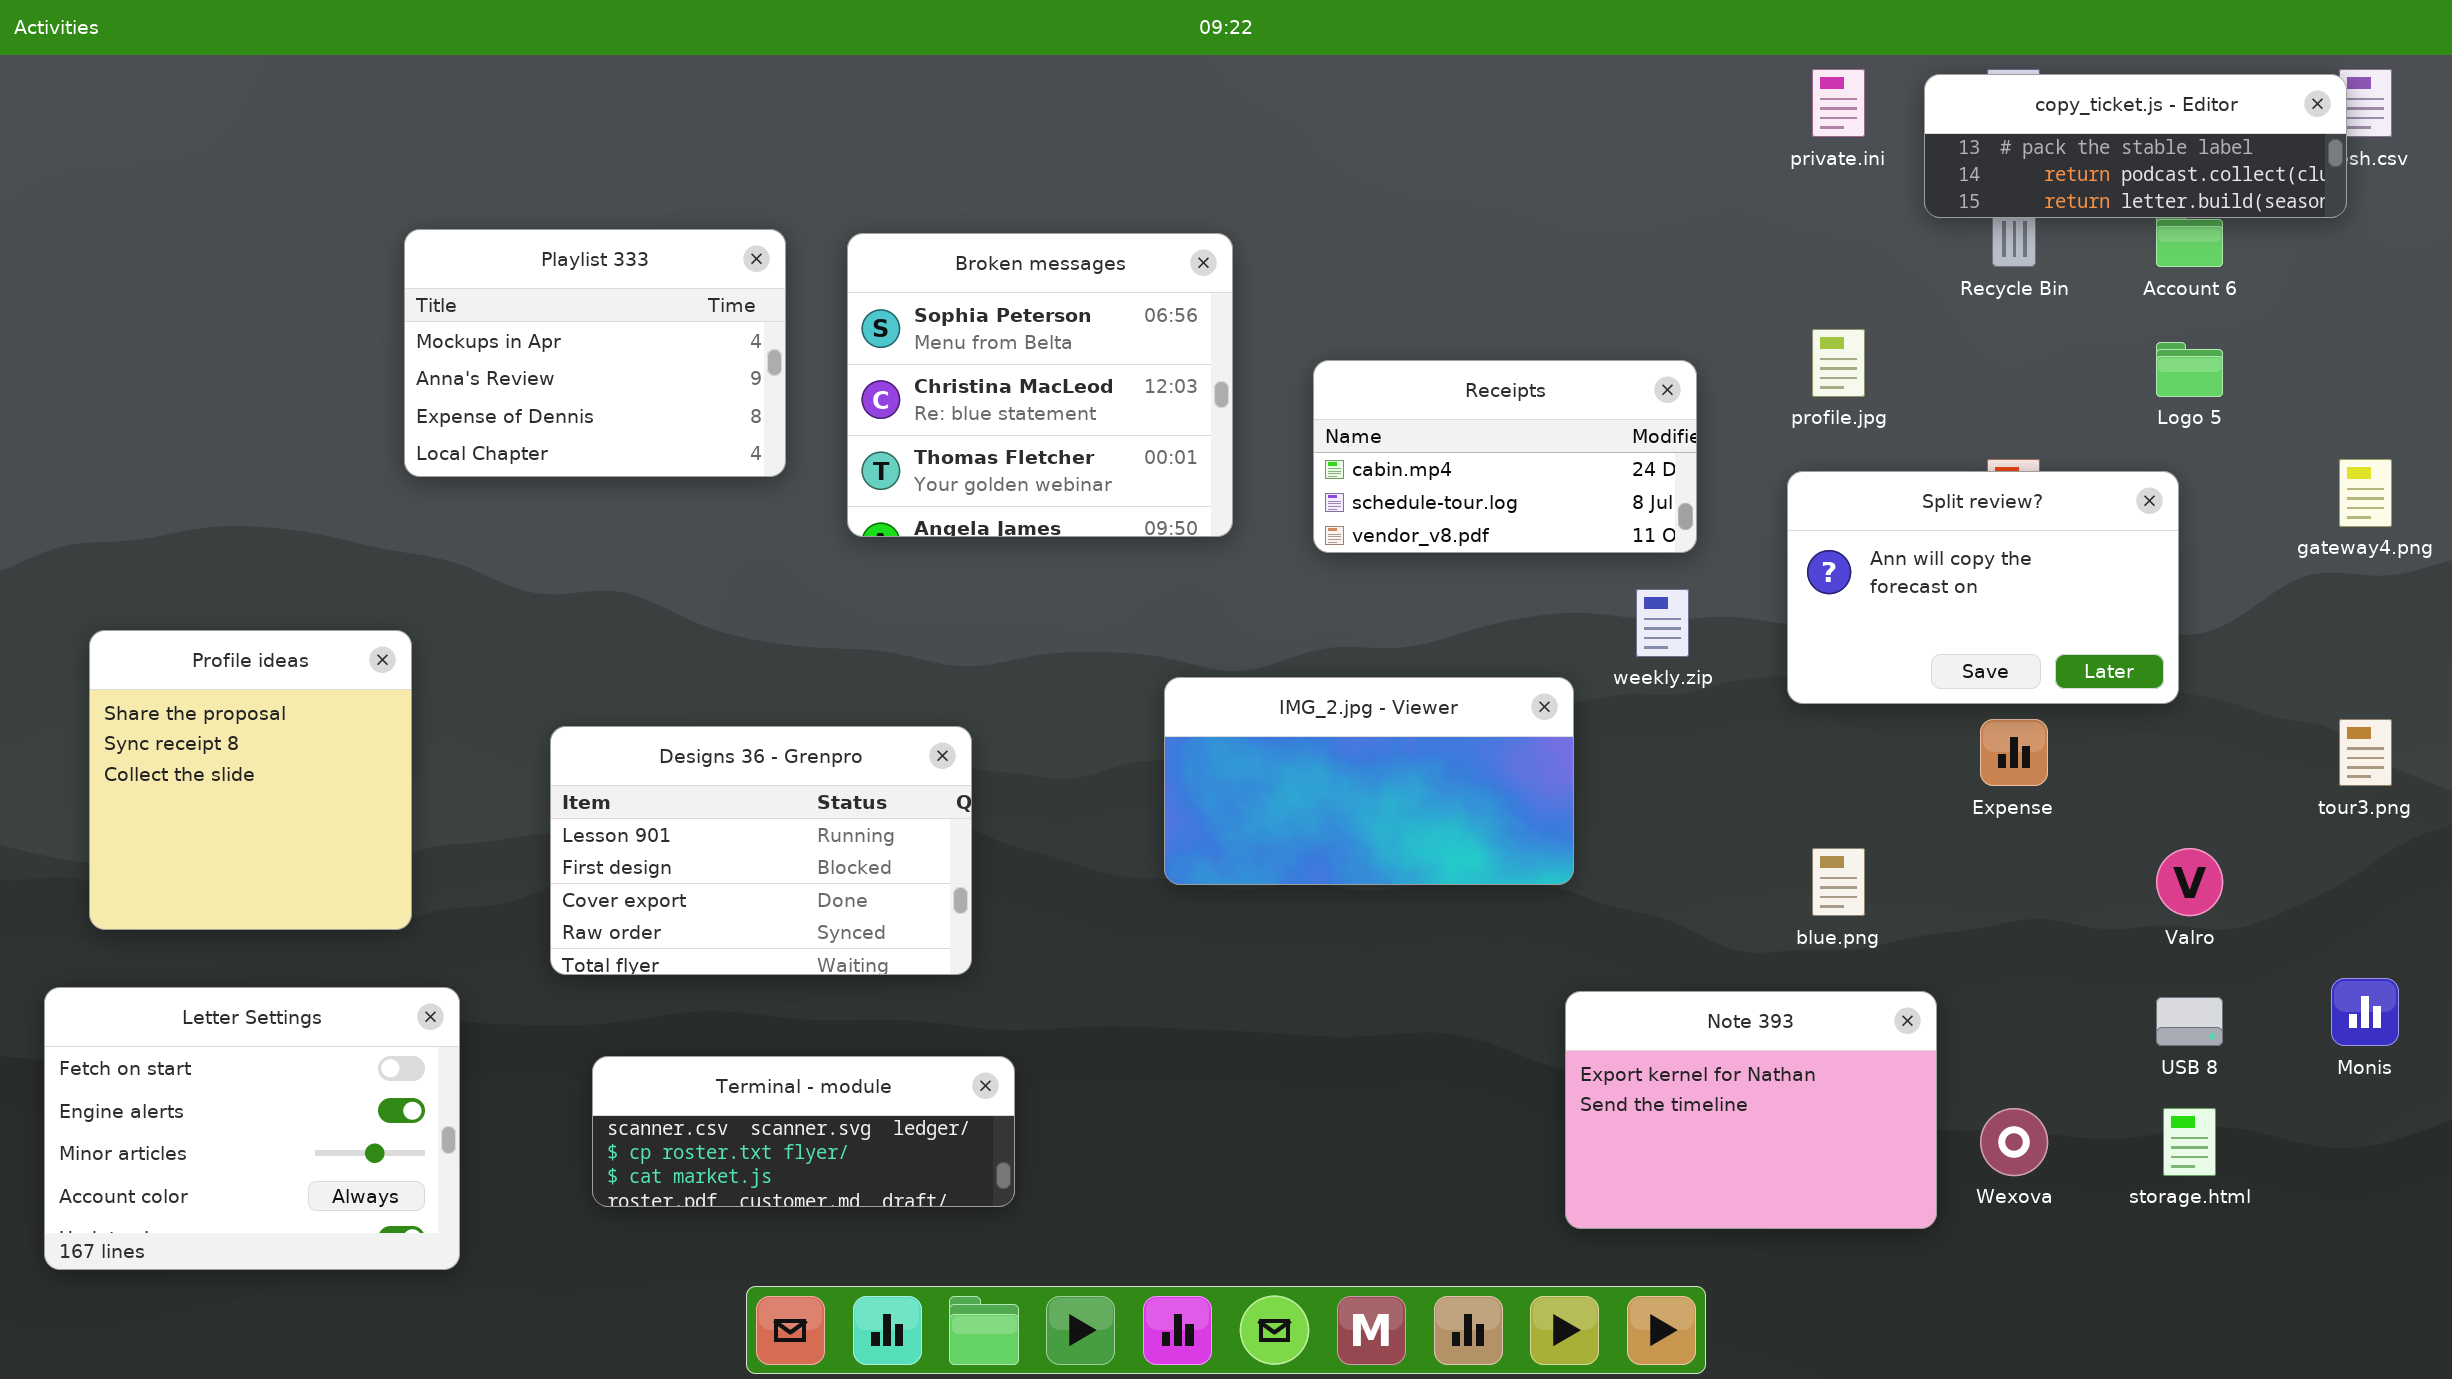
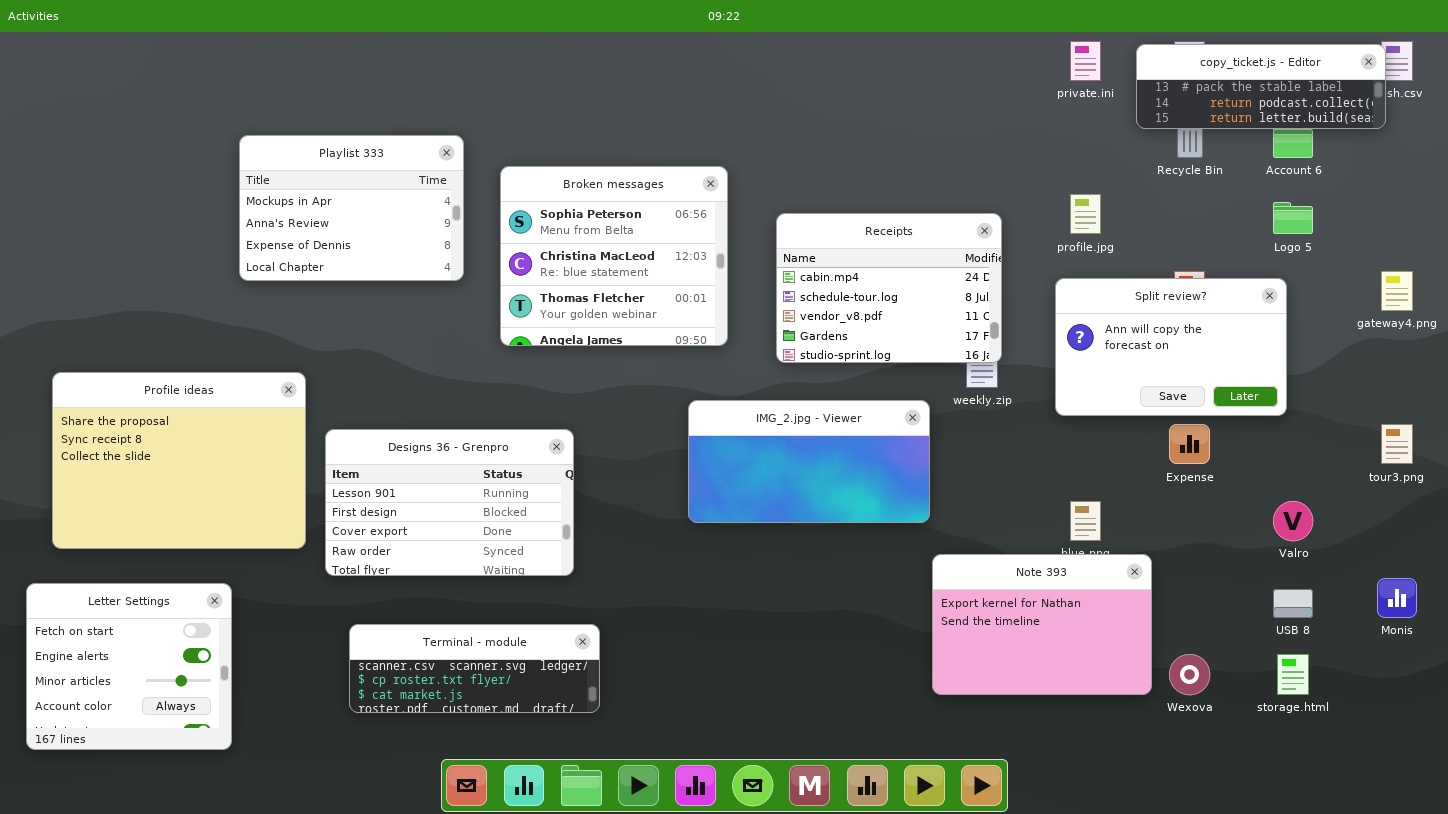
Broken messages: [847,233,1233,537] -> [500,166,728,346], moved
Receipts: [1313,360,1697,553] -> [776,213,1002,363], resized
Profile ideas: [89,630,412,930] -> [52,372,306,549], resized
Letter Settings: [44,987,460,1270] -> [26,583,232,750], resized
Note 393: [1565,991,1937,1229] -> [932,554,1152,695], moved

